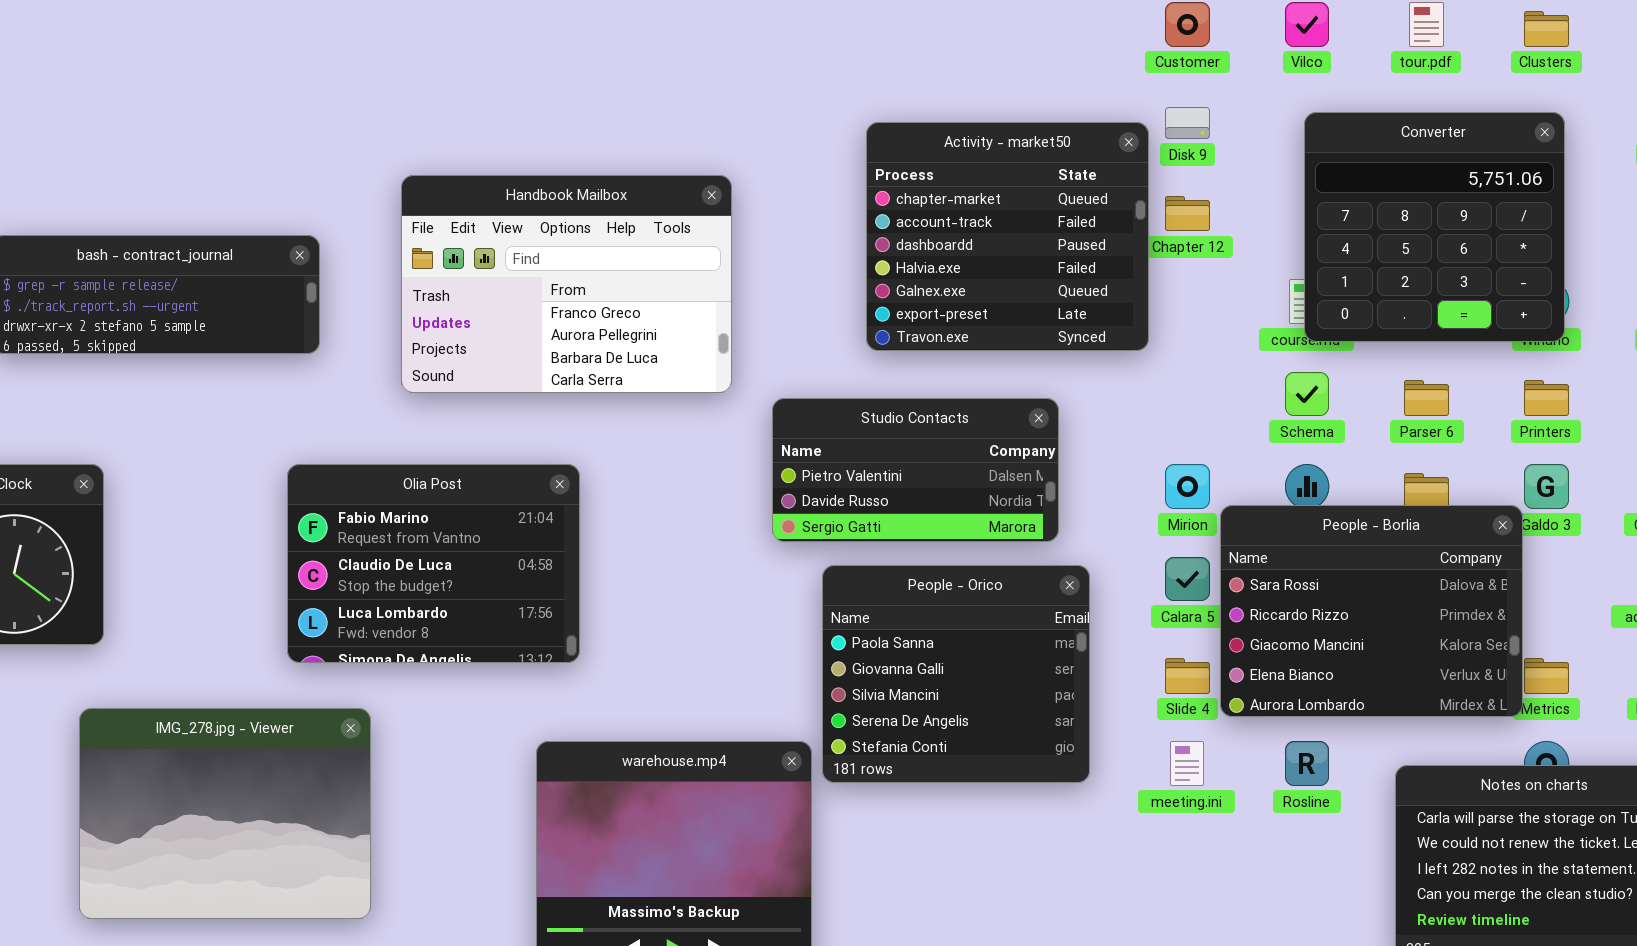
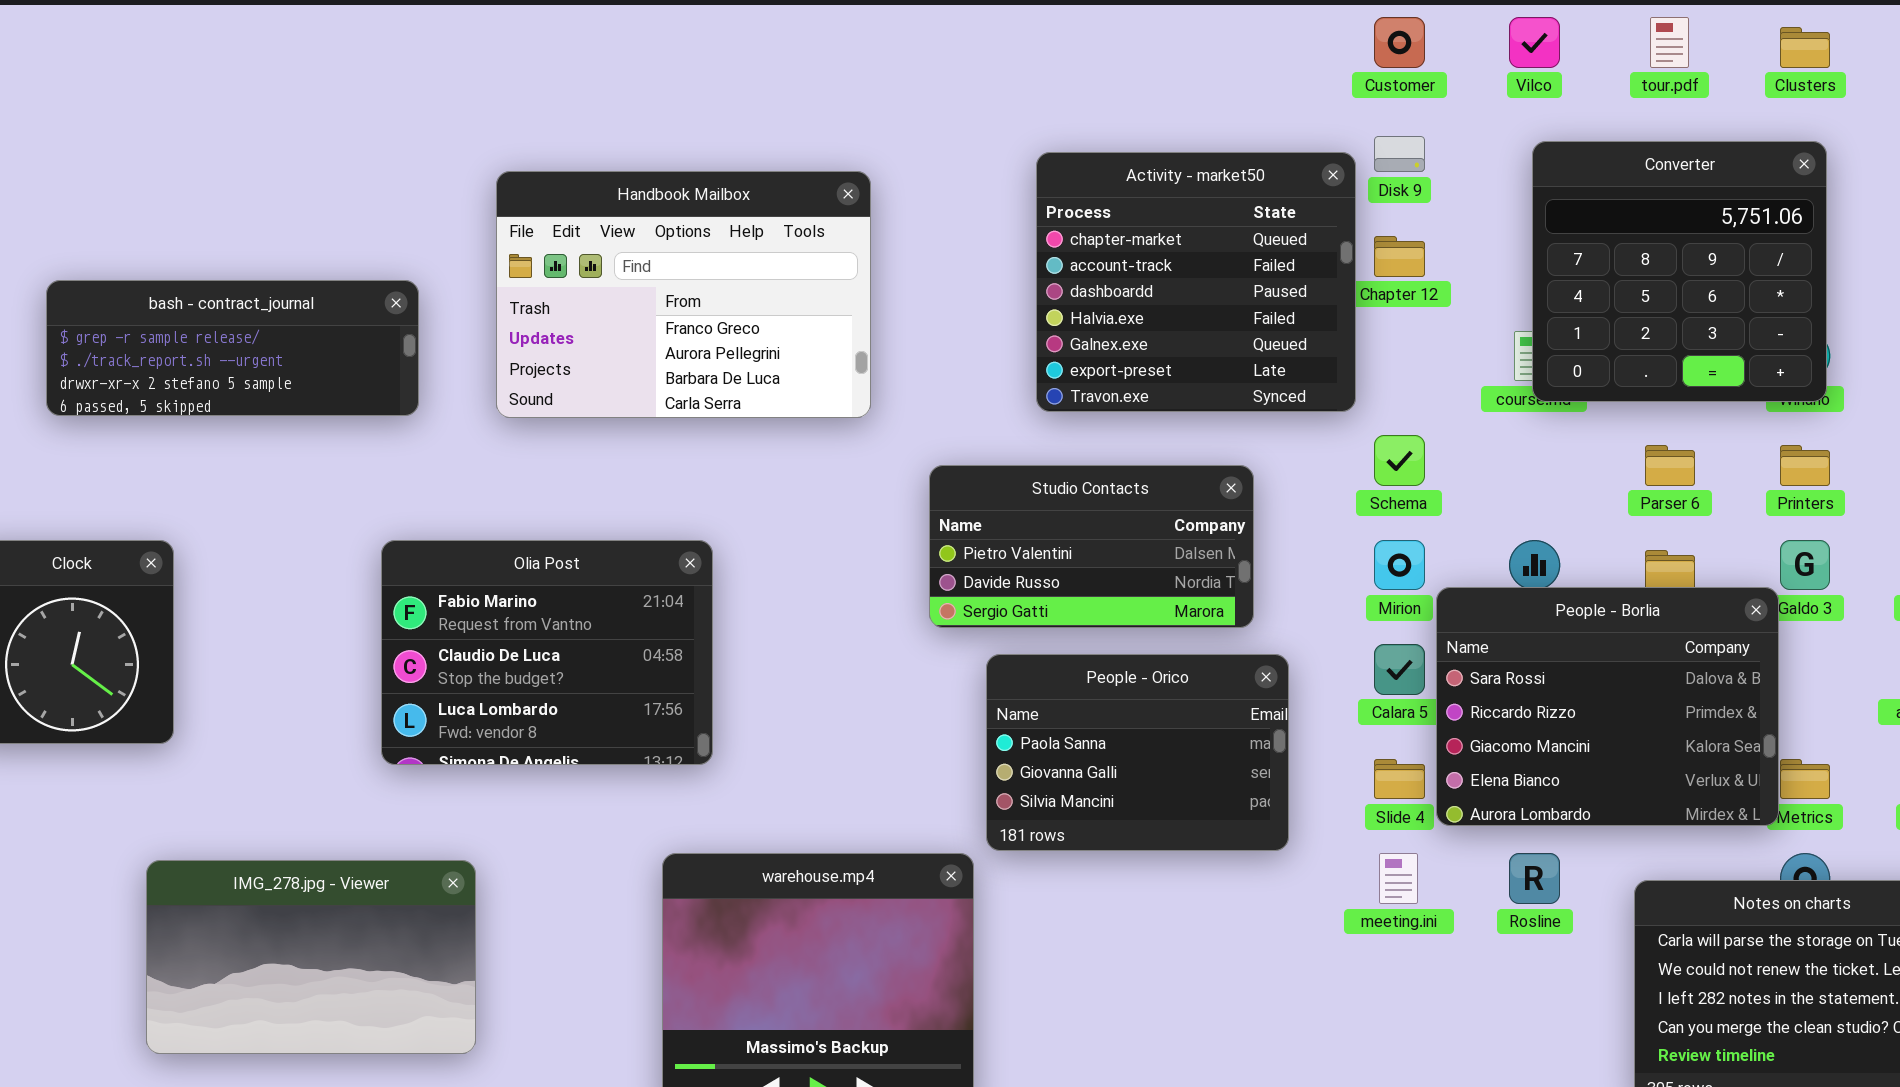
Handbook Mailbox: [401,175,732,393] -> [496,171,871,418], moved
Schema: [1285,372,1329,416] -> [1374,435,1425,486], moved
People - Orico: [822,565,1090,783] -> [986,654,1289,851], resized
IMG_278.jpg - Viewer: [79,708,371,919] -> [146,860,476,1054], resized

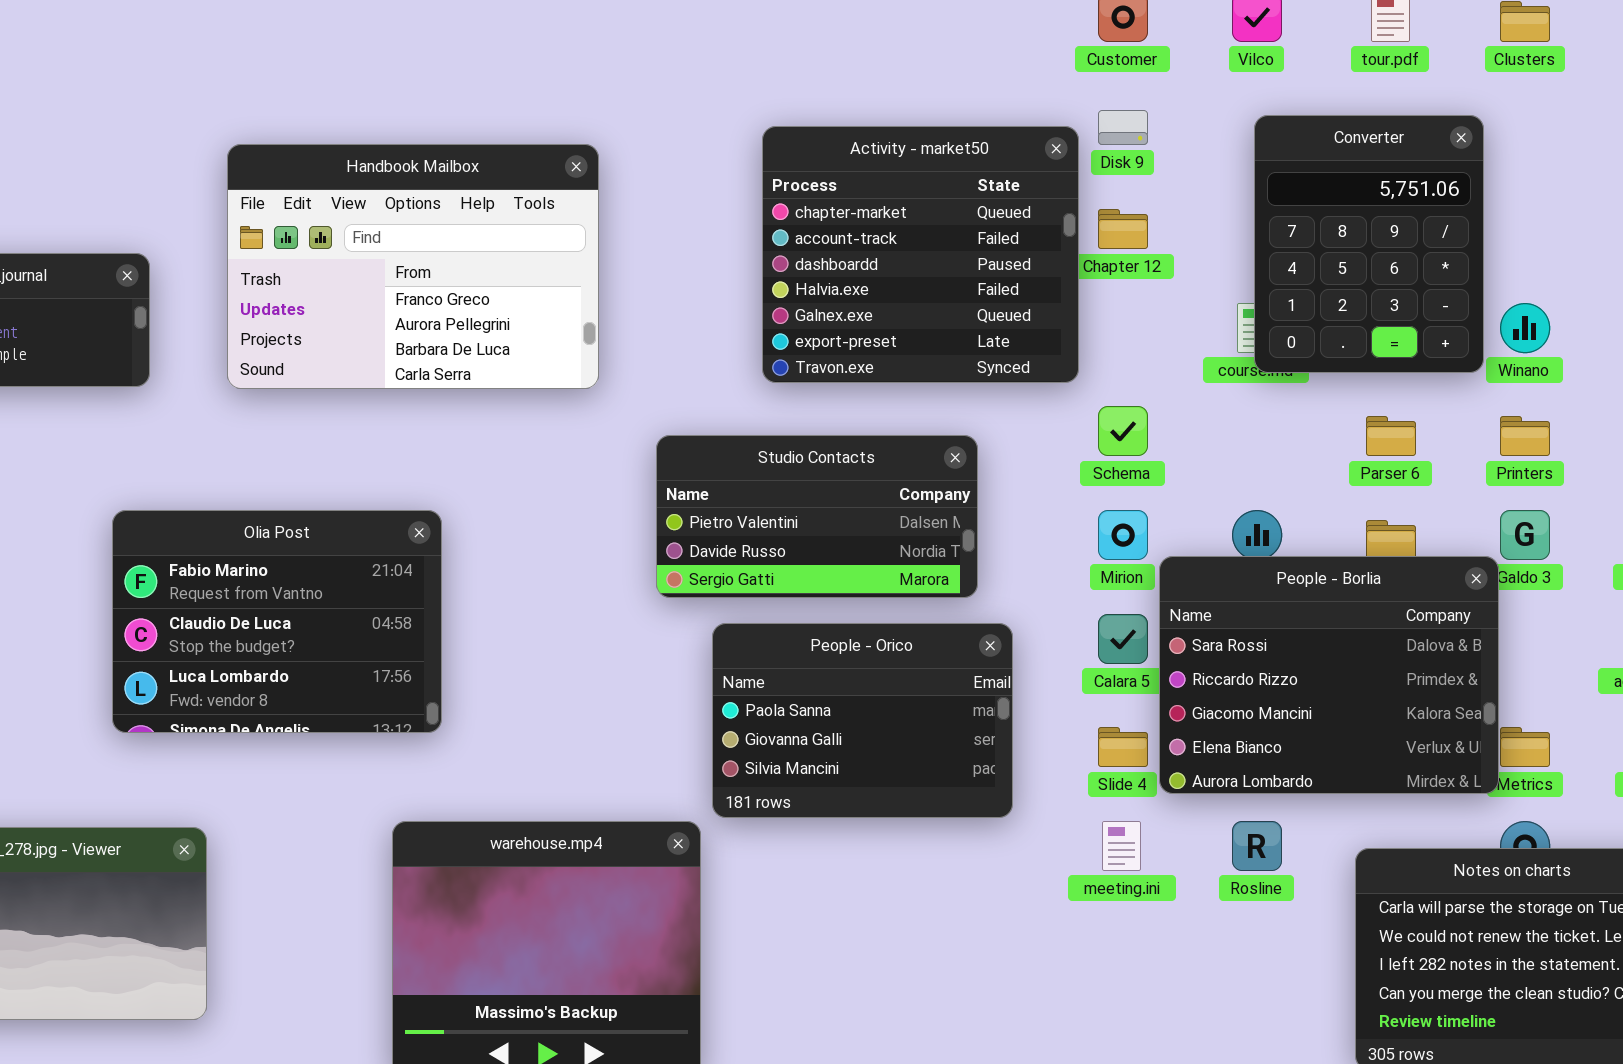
Converter: [1532,141,1827,402] -> [1254,115,1484,373], resized

